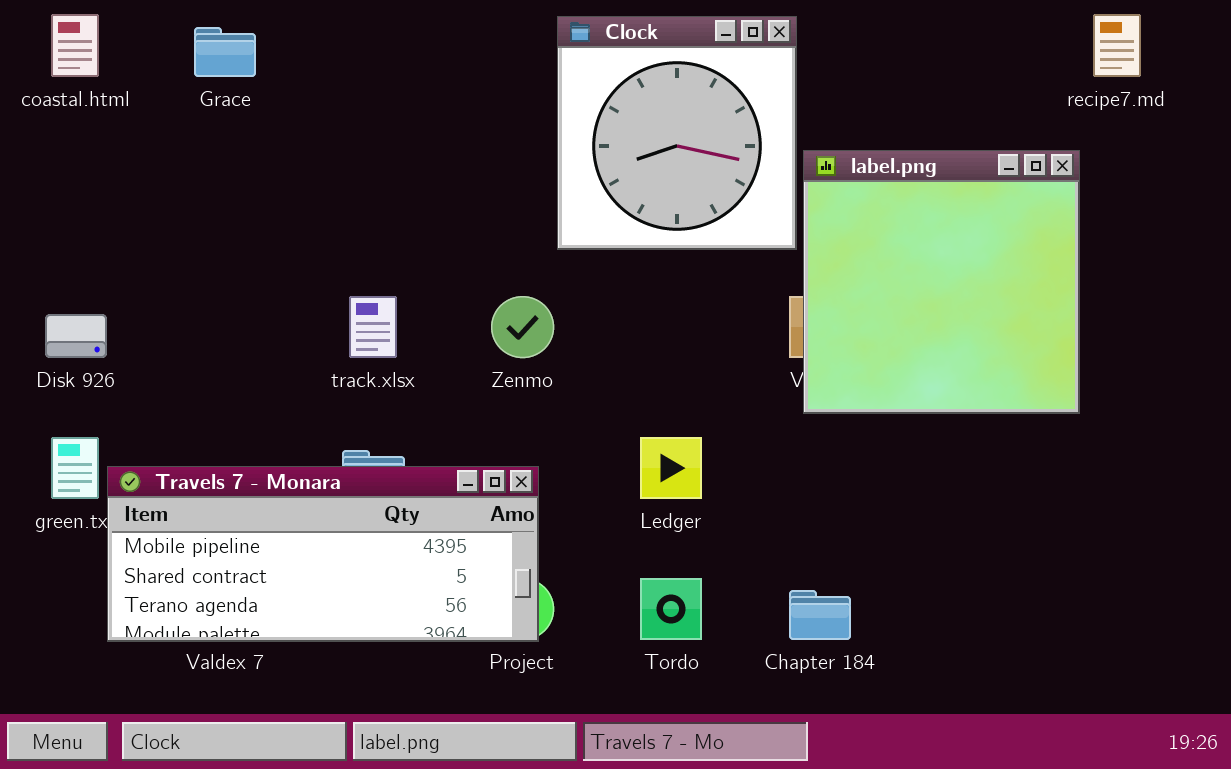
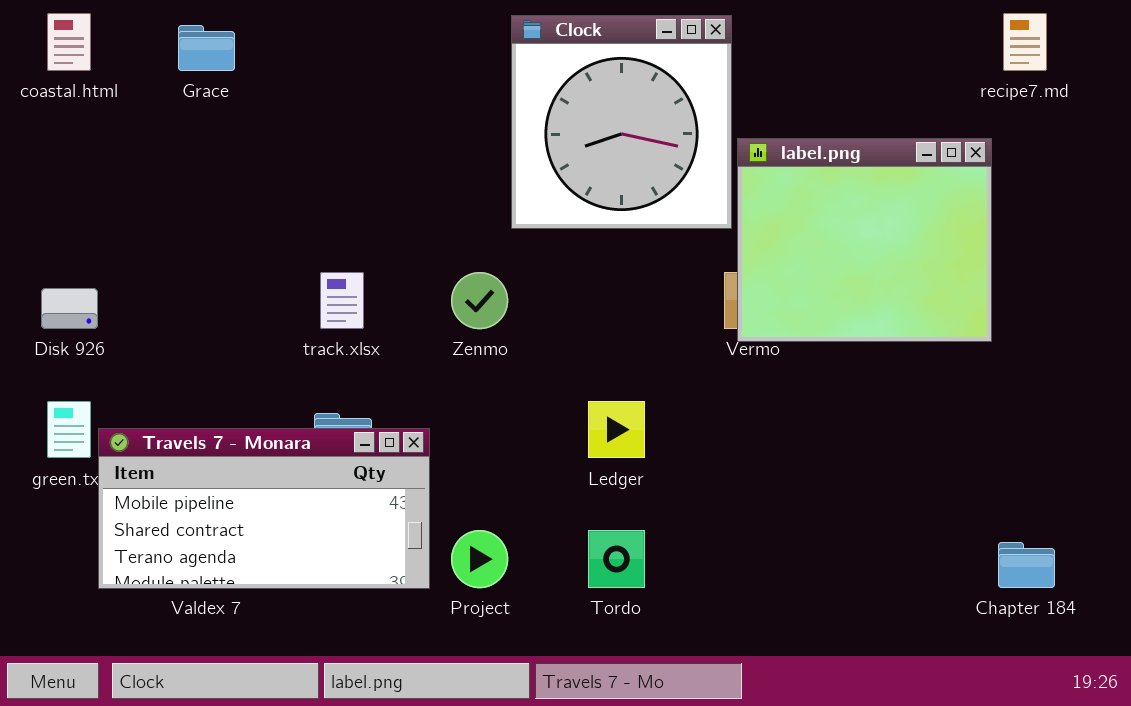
label.png: [803,150,1080,414] -> [737,138,992,342], resized
Travels 7 - Monara: [107,466,539,642] -> [98,428,430,589], resized
Chapter 184: [789,590,851,640] -> [998,542,1055,588], moved

